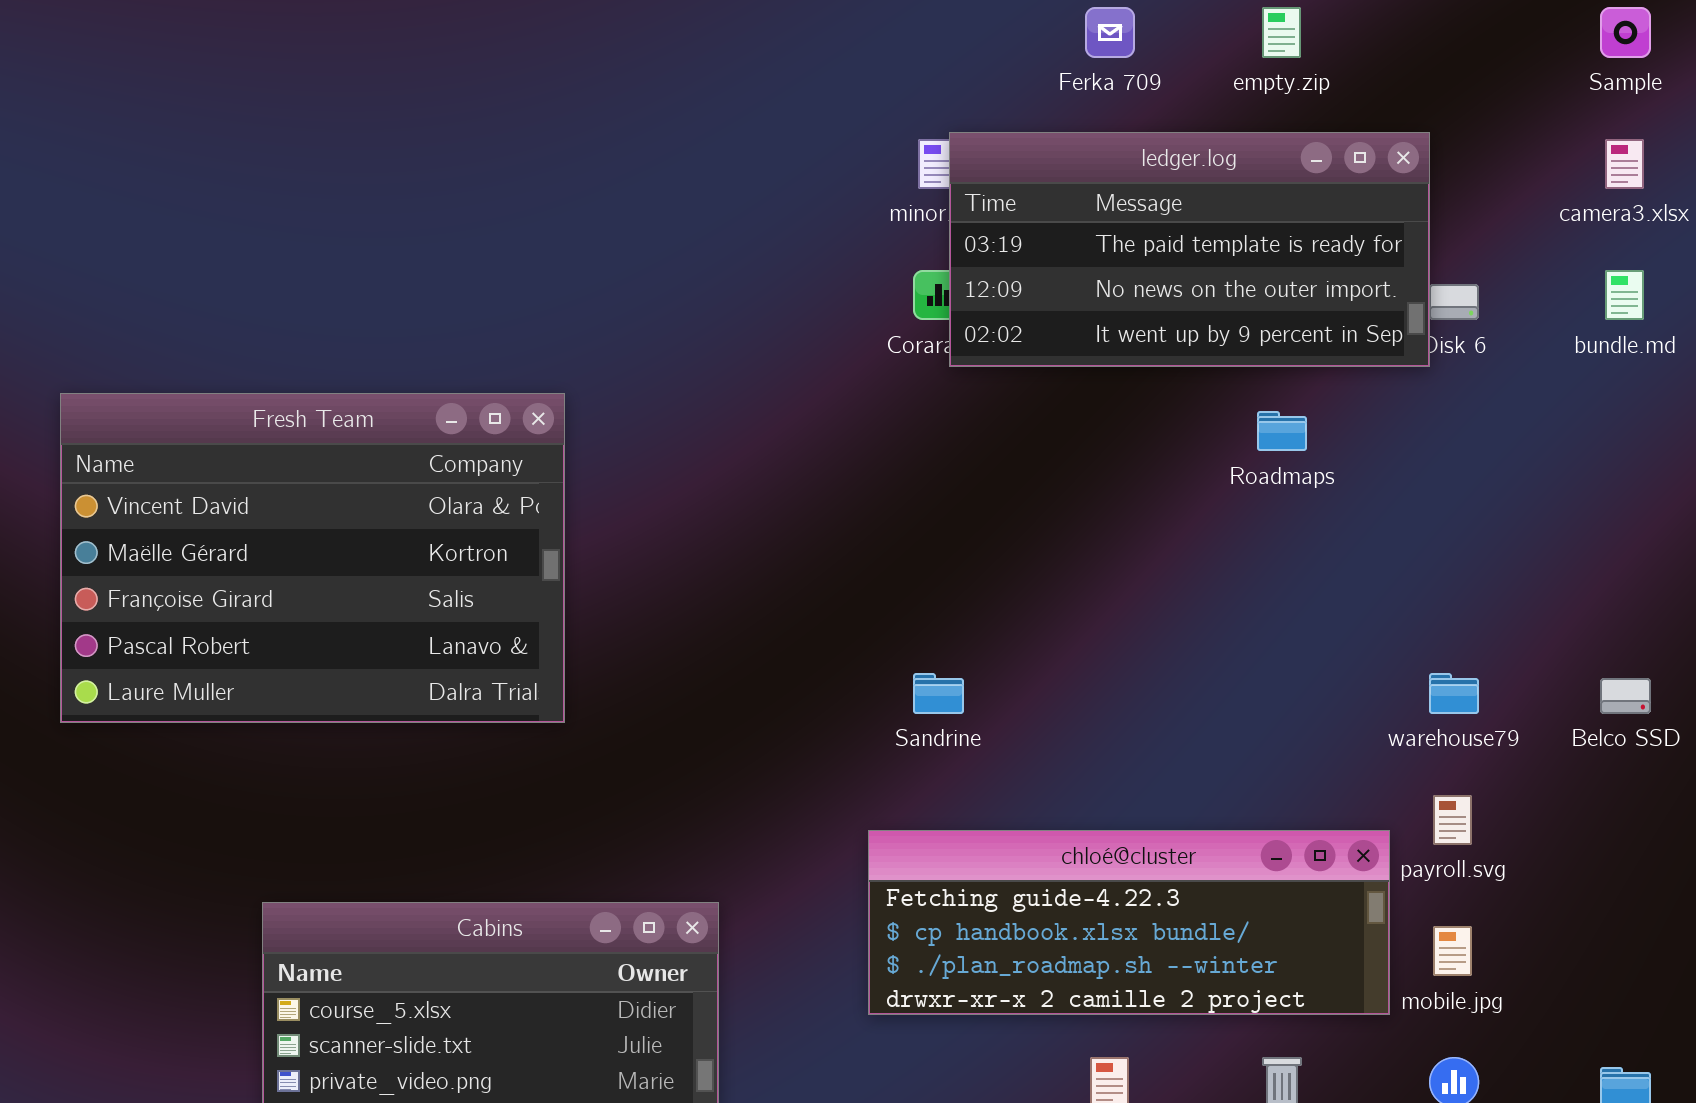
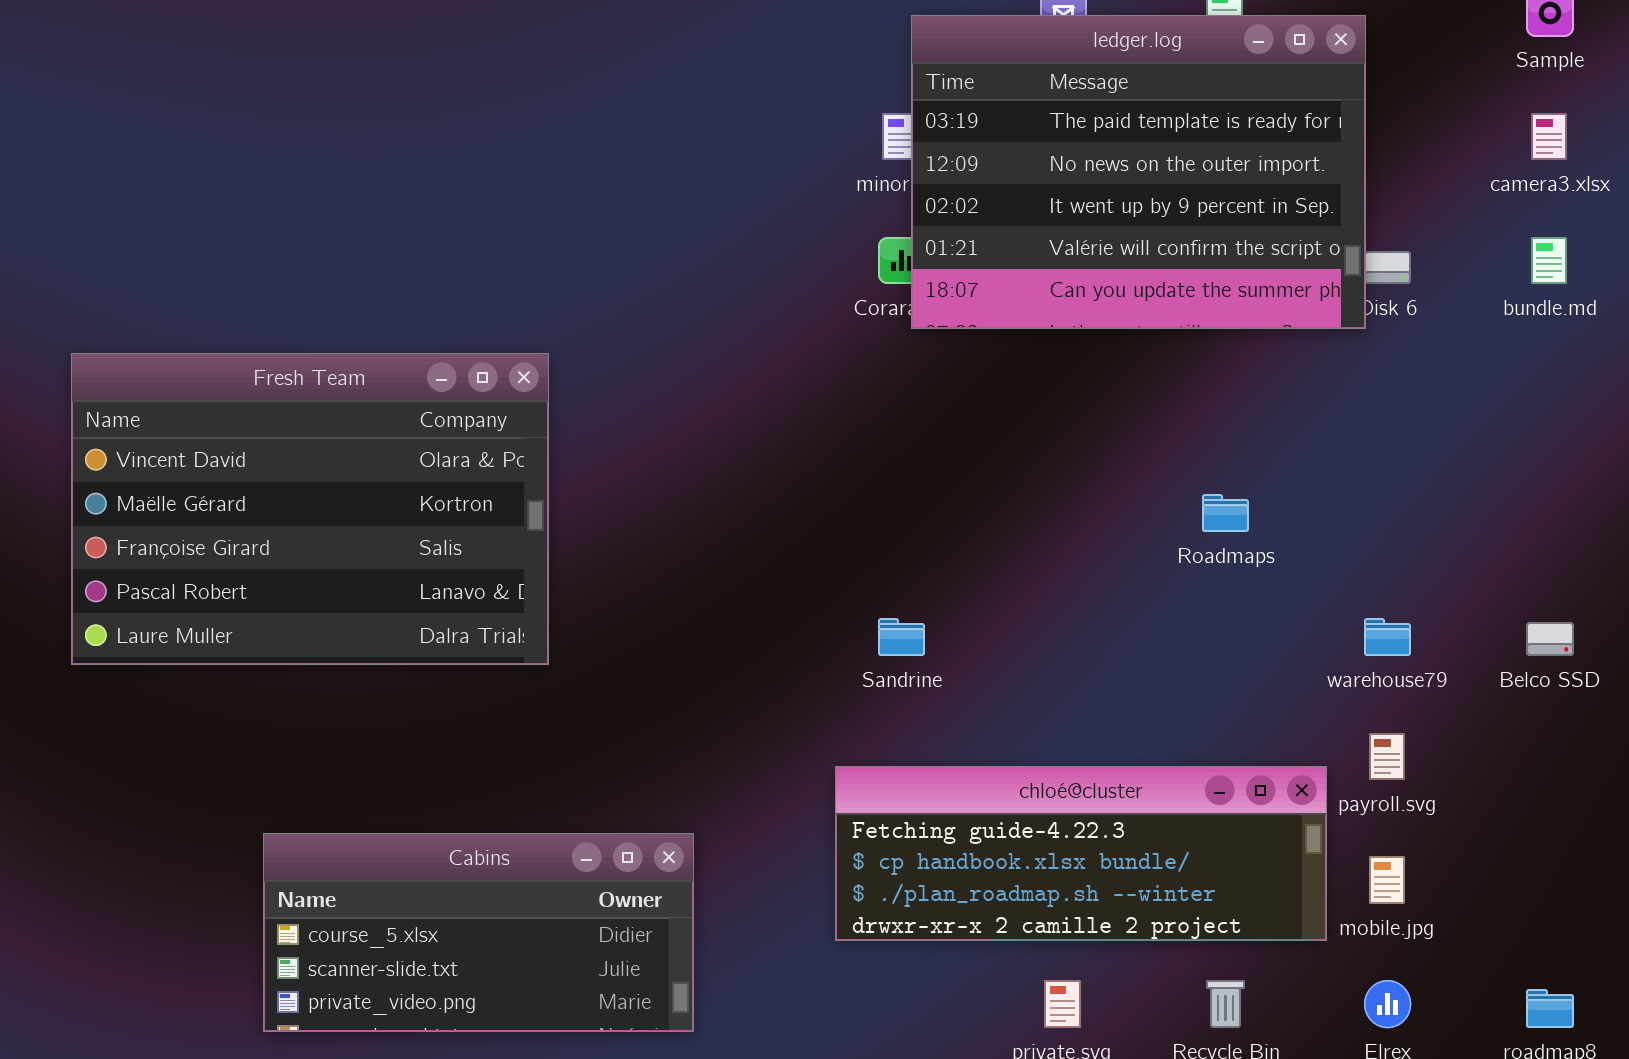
ledger.log: [949,132,1430,367] -> [911,15,1366,329], resized
Roadmaps: [1257,411,1307,451] -> [1202,494,1249,532], moved

